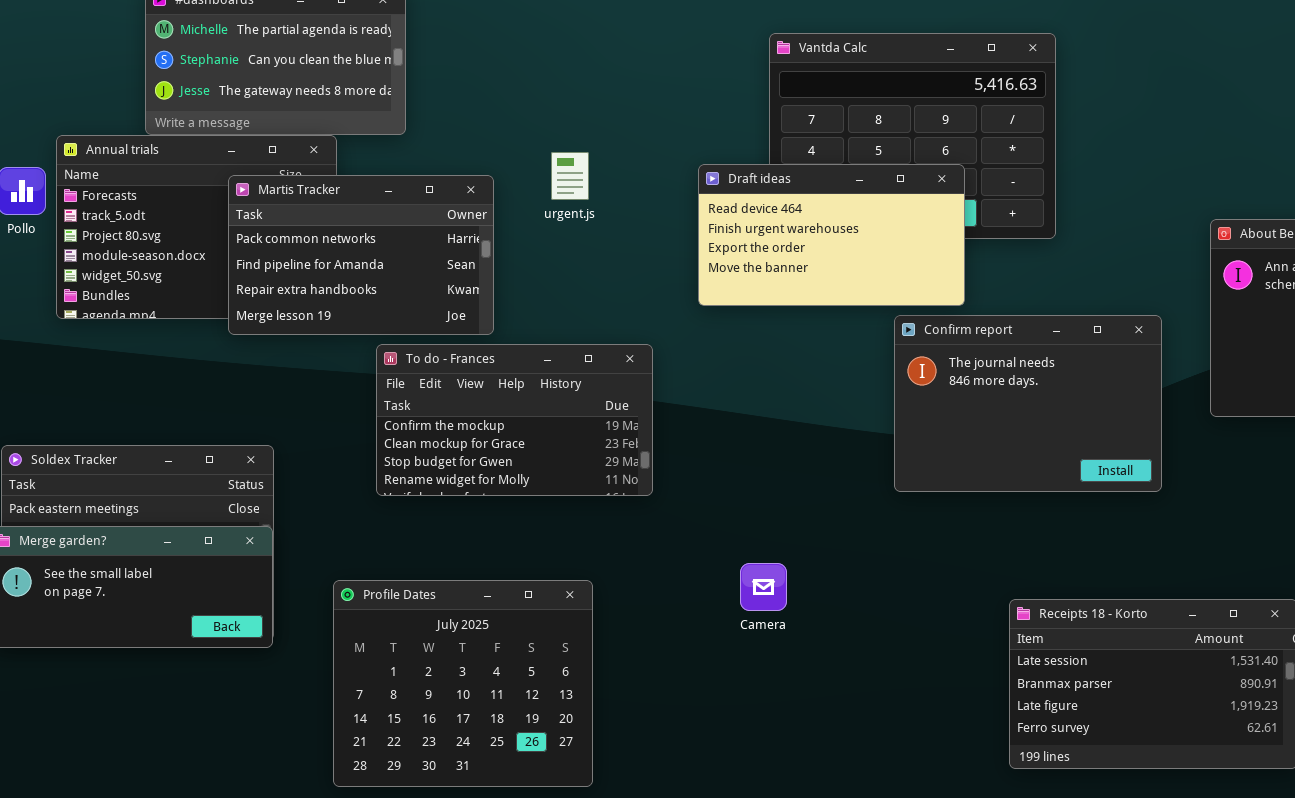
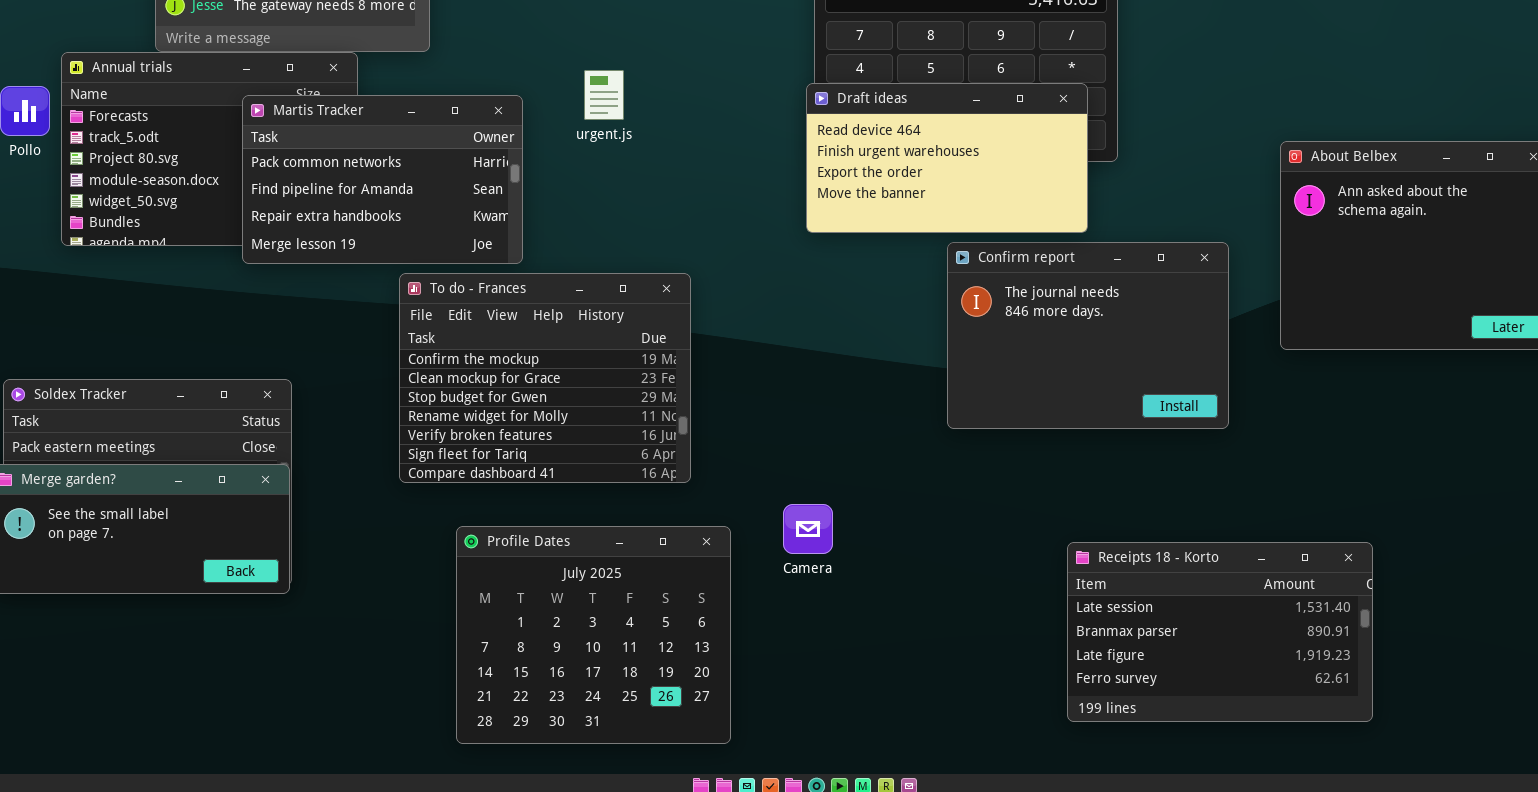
Draft ideas: [698,164,965,306] -> [806,83,1088,233], moved
To do - Frances: [376,344,653,496] -> [399,273,691,483], resized
Profile Dates: [333,580,593,787] -> [456,526,731,744], moved

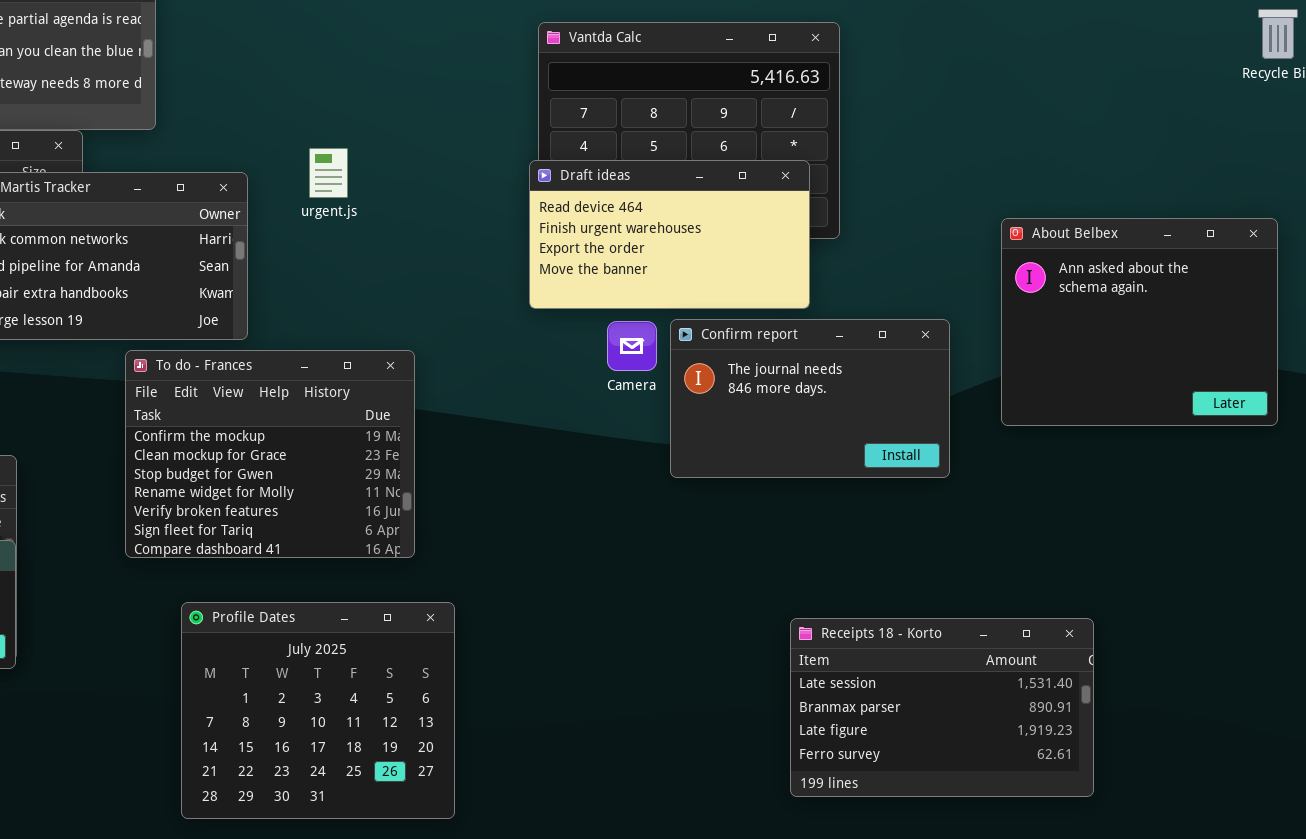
Confirm report: [947,242,1229,429] -> [670,319,950,478], resized
Camera: [783,504,833,554] -> [607,321,657,371], moved

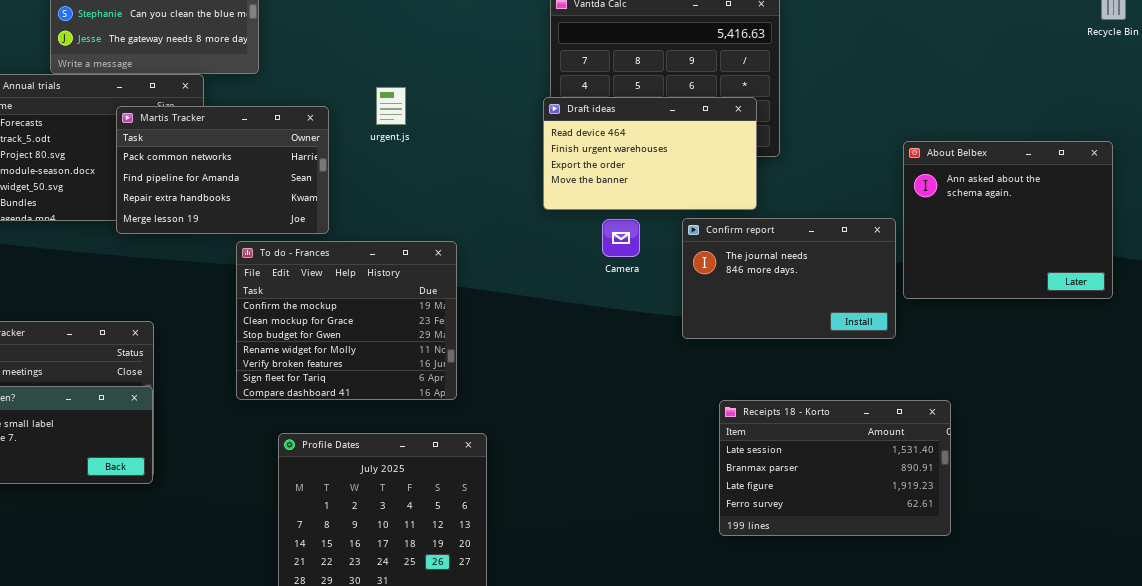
Confirm report: [670,319,950,478] -> [682,218,896,339], moved
Receipts 18 - Korto: [790,618,1094,797] -> [719,400,951,536], moved

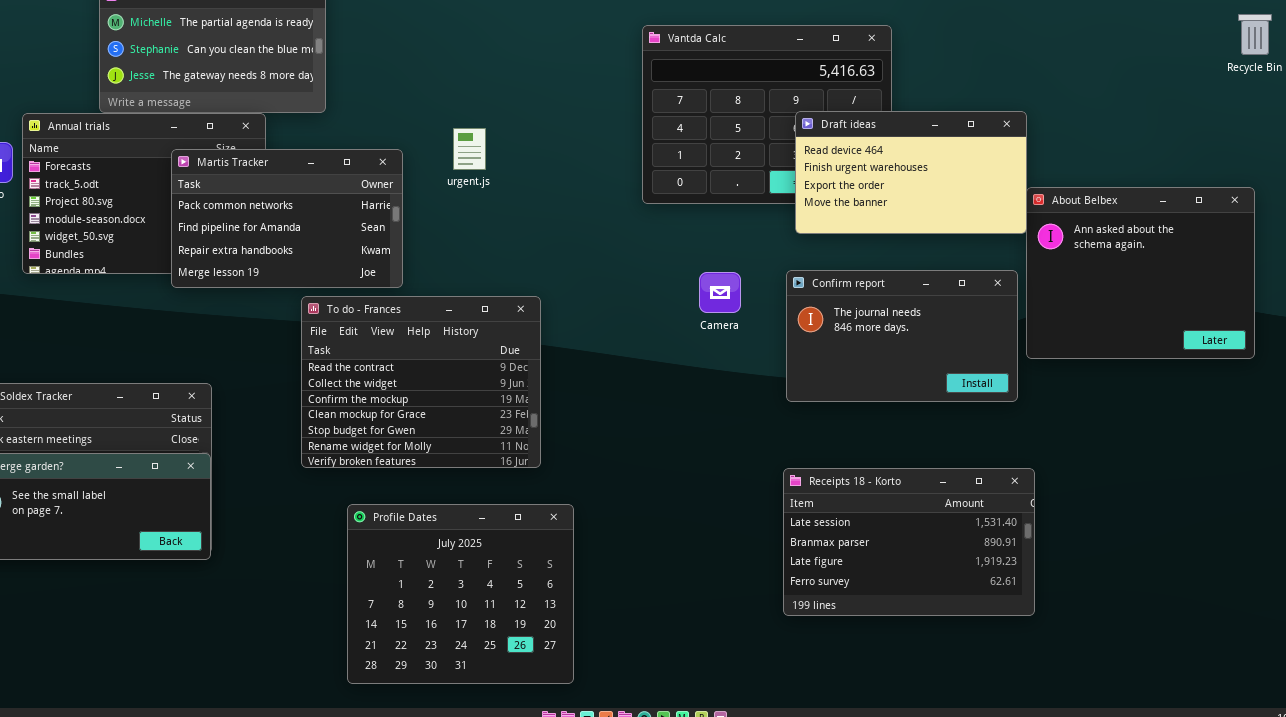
Draft ideas: [543,97,757,210] -> [795,111,1027,234], moved
To do - Frances: [236,241,457,400] -> [301,296,541,468], scrolled up 2 rows
Receipts 18 - Korto: [719,400,951,536] -> [783,468,1035,616], moved

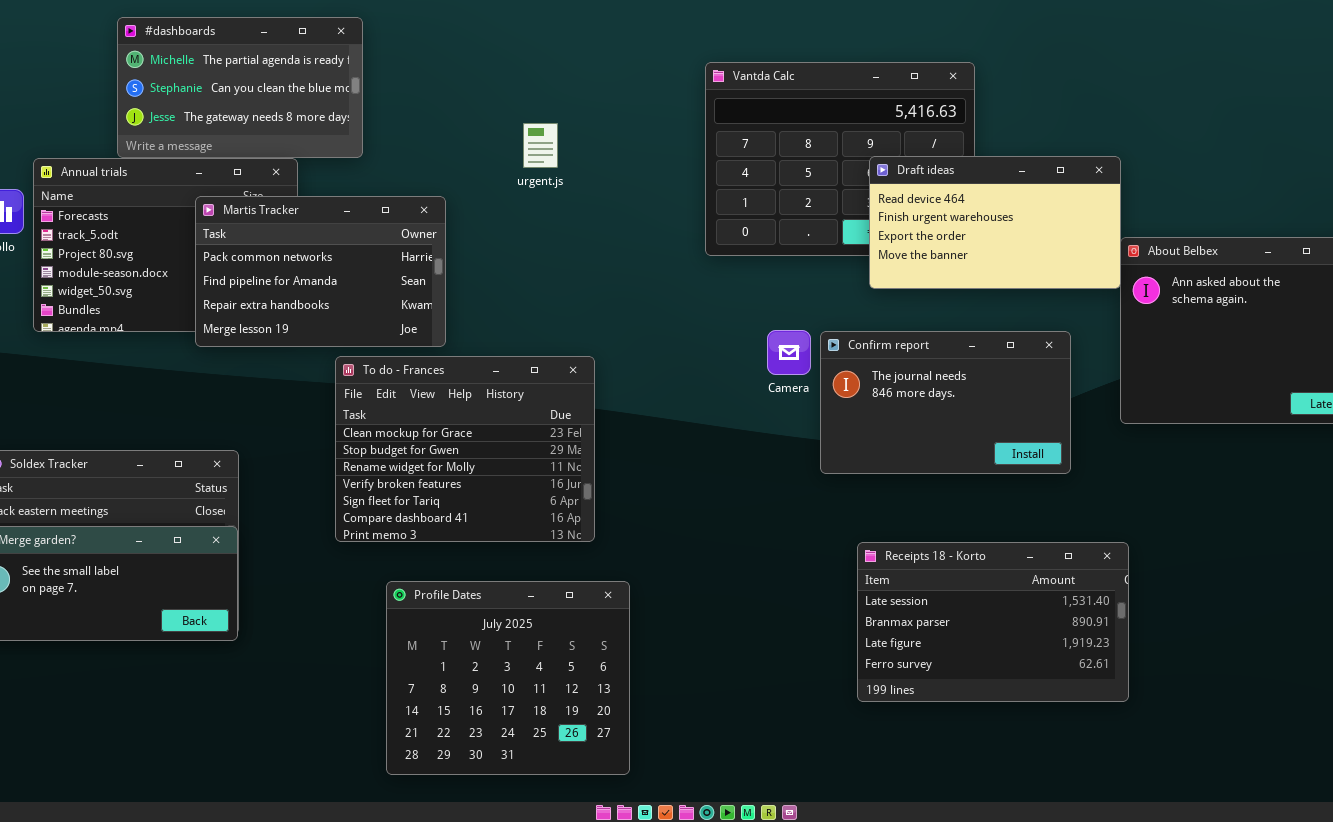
urgent.js: [453,128,486,170] -> [523,123,558,168], moved
Confirm report: [786,270,1018,402] -> [820,331,1071,474], moved
To do - Frances: [301,296,541,468] -> [335,356,595,542], scrolled down 3 rows

